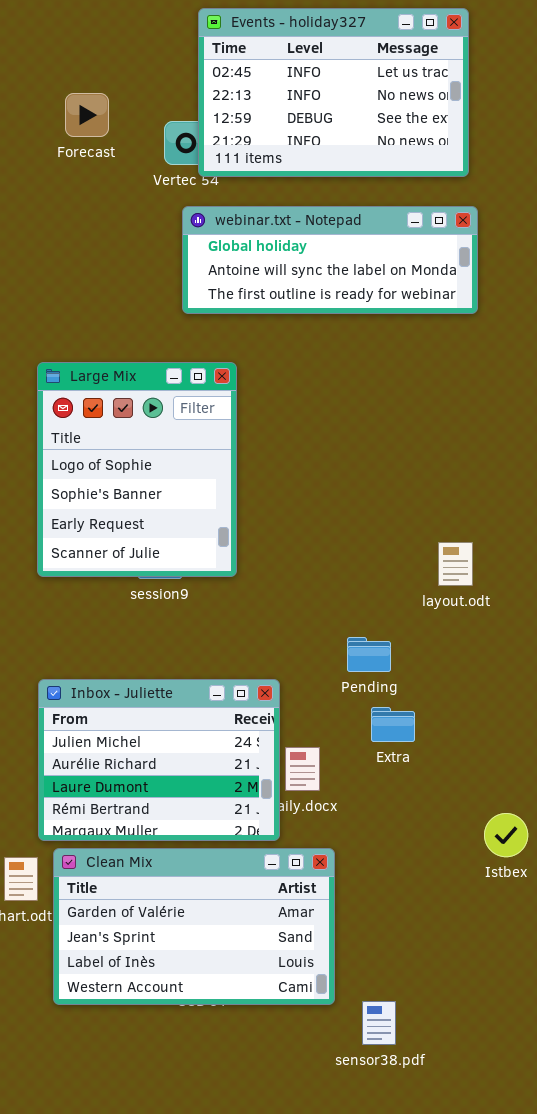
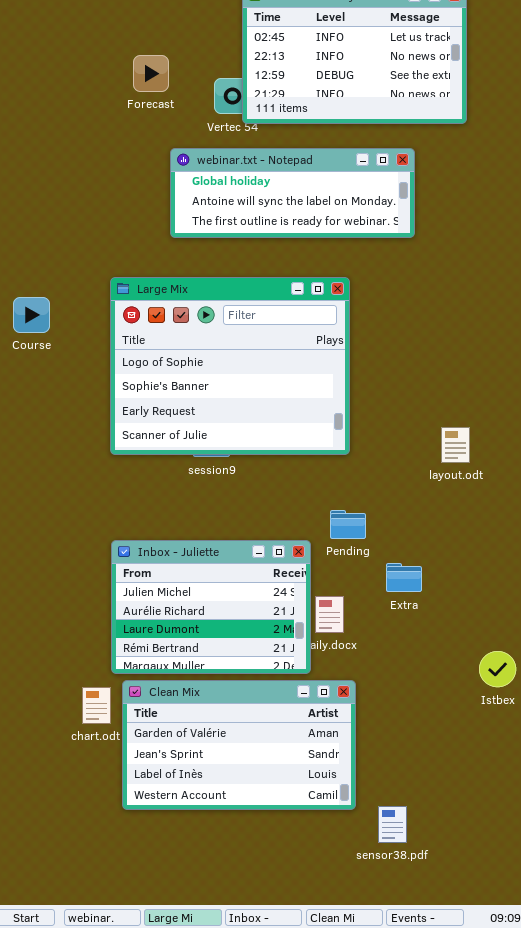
webinar.txt - Notepad: [182,206,478,314] -> [170,148,415,238], moved
Large Mix: [37,362,237,577] -> [110,277,350,455], resized
Pending: [347,637,391,672] -> [330,510,366,539], moved

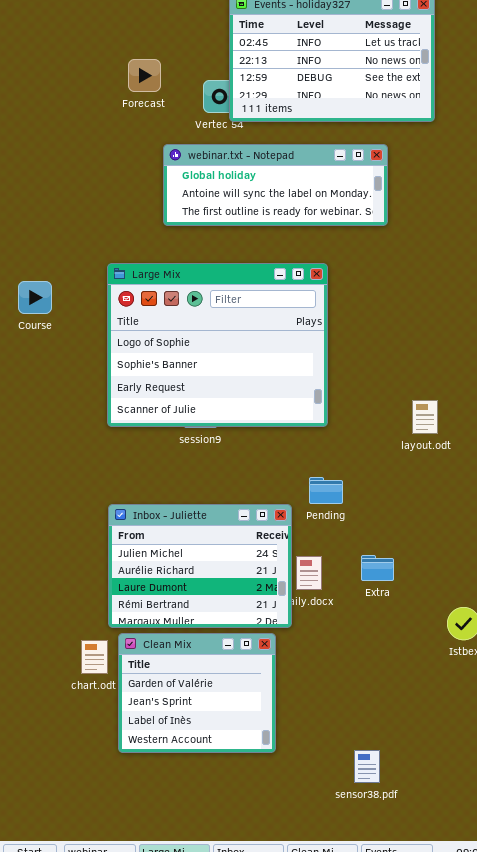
Extra: [386,563,422,592] -> [361,555,394,581], moved
Clean Mix: [122,680,356,810] -> [118,633,276,753], resized

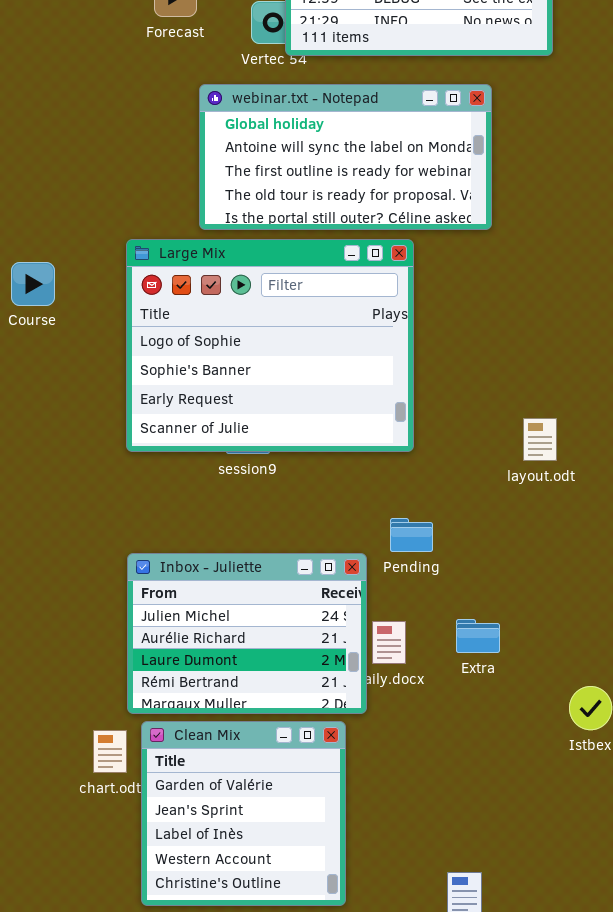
webinar.txt - Notepad: [163,144,388,226] -> [199,84,492,230], resized
Clean Mix: [118,633,276,753] -> [141,721,346,906], resized

